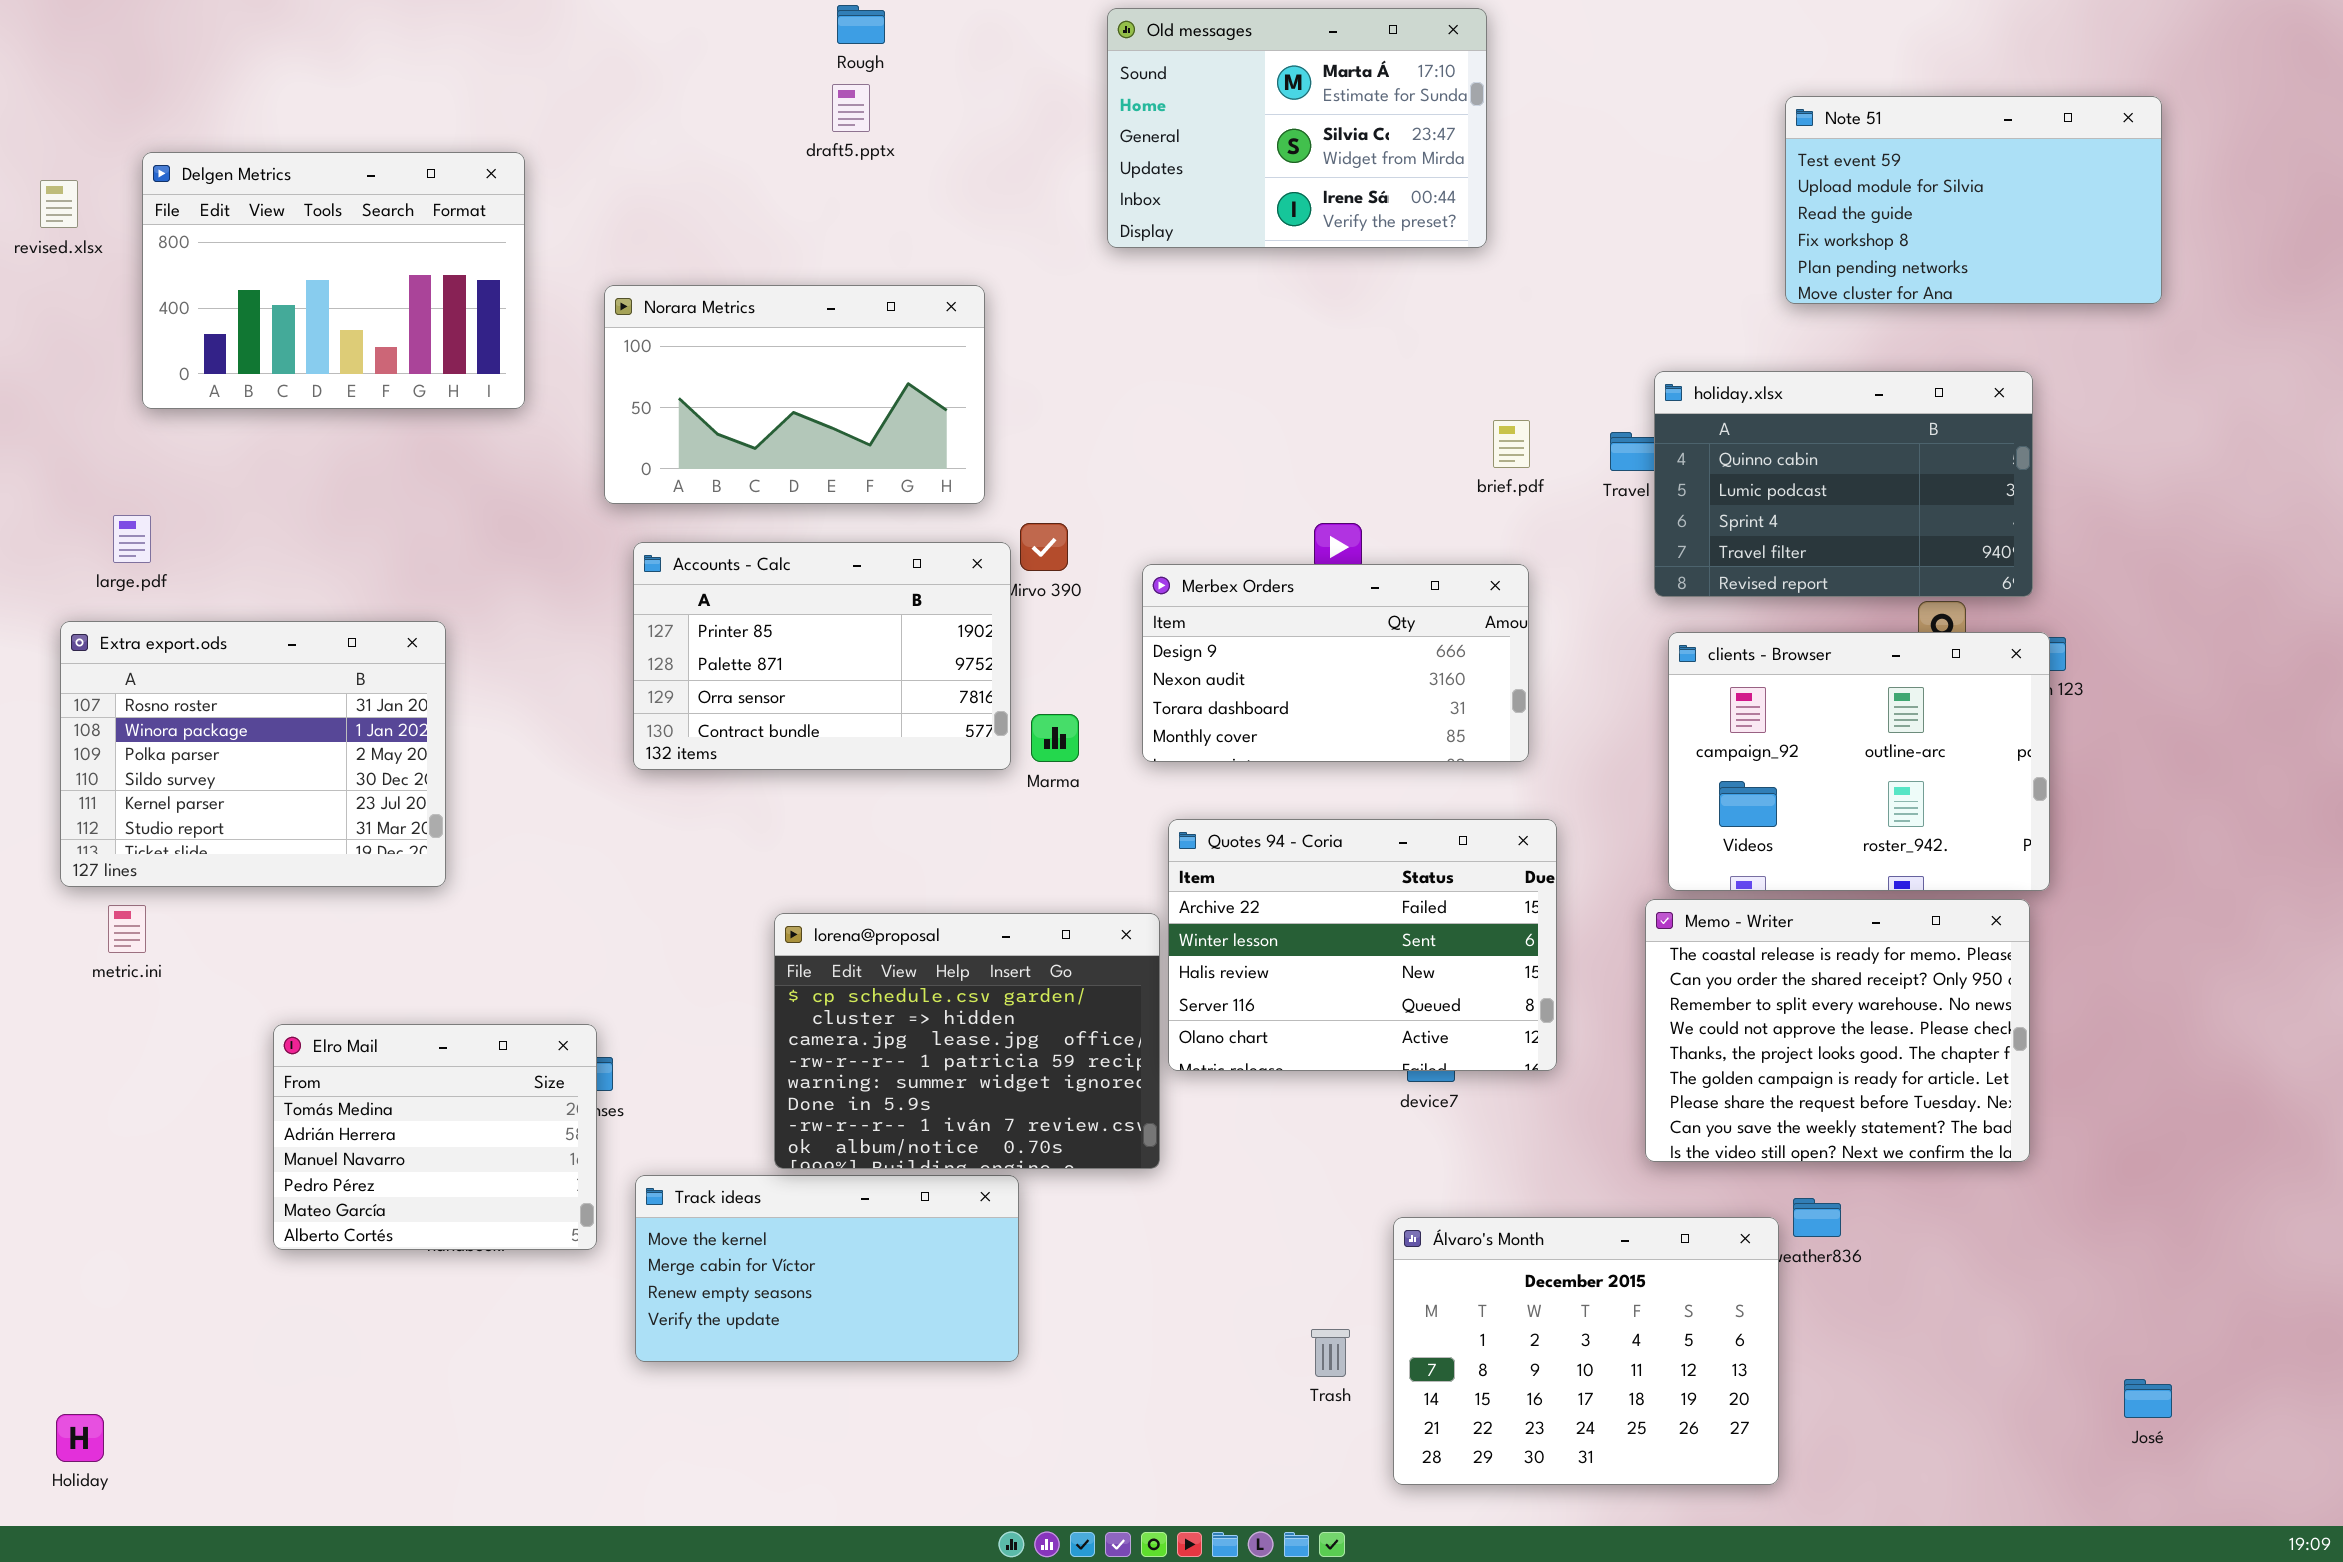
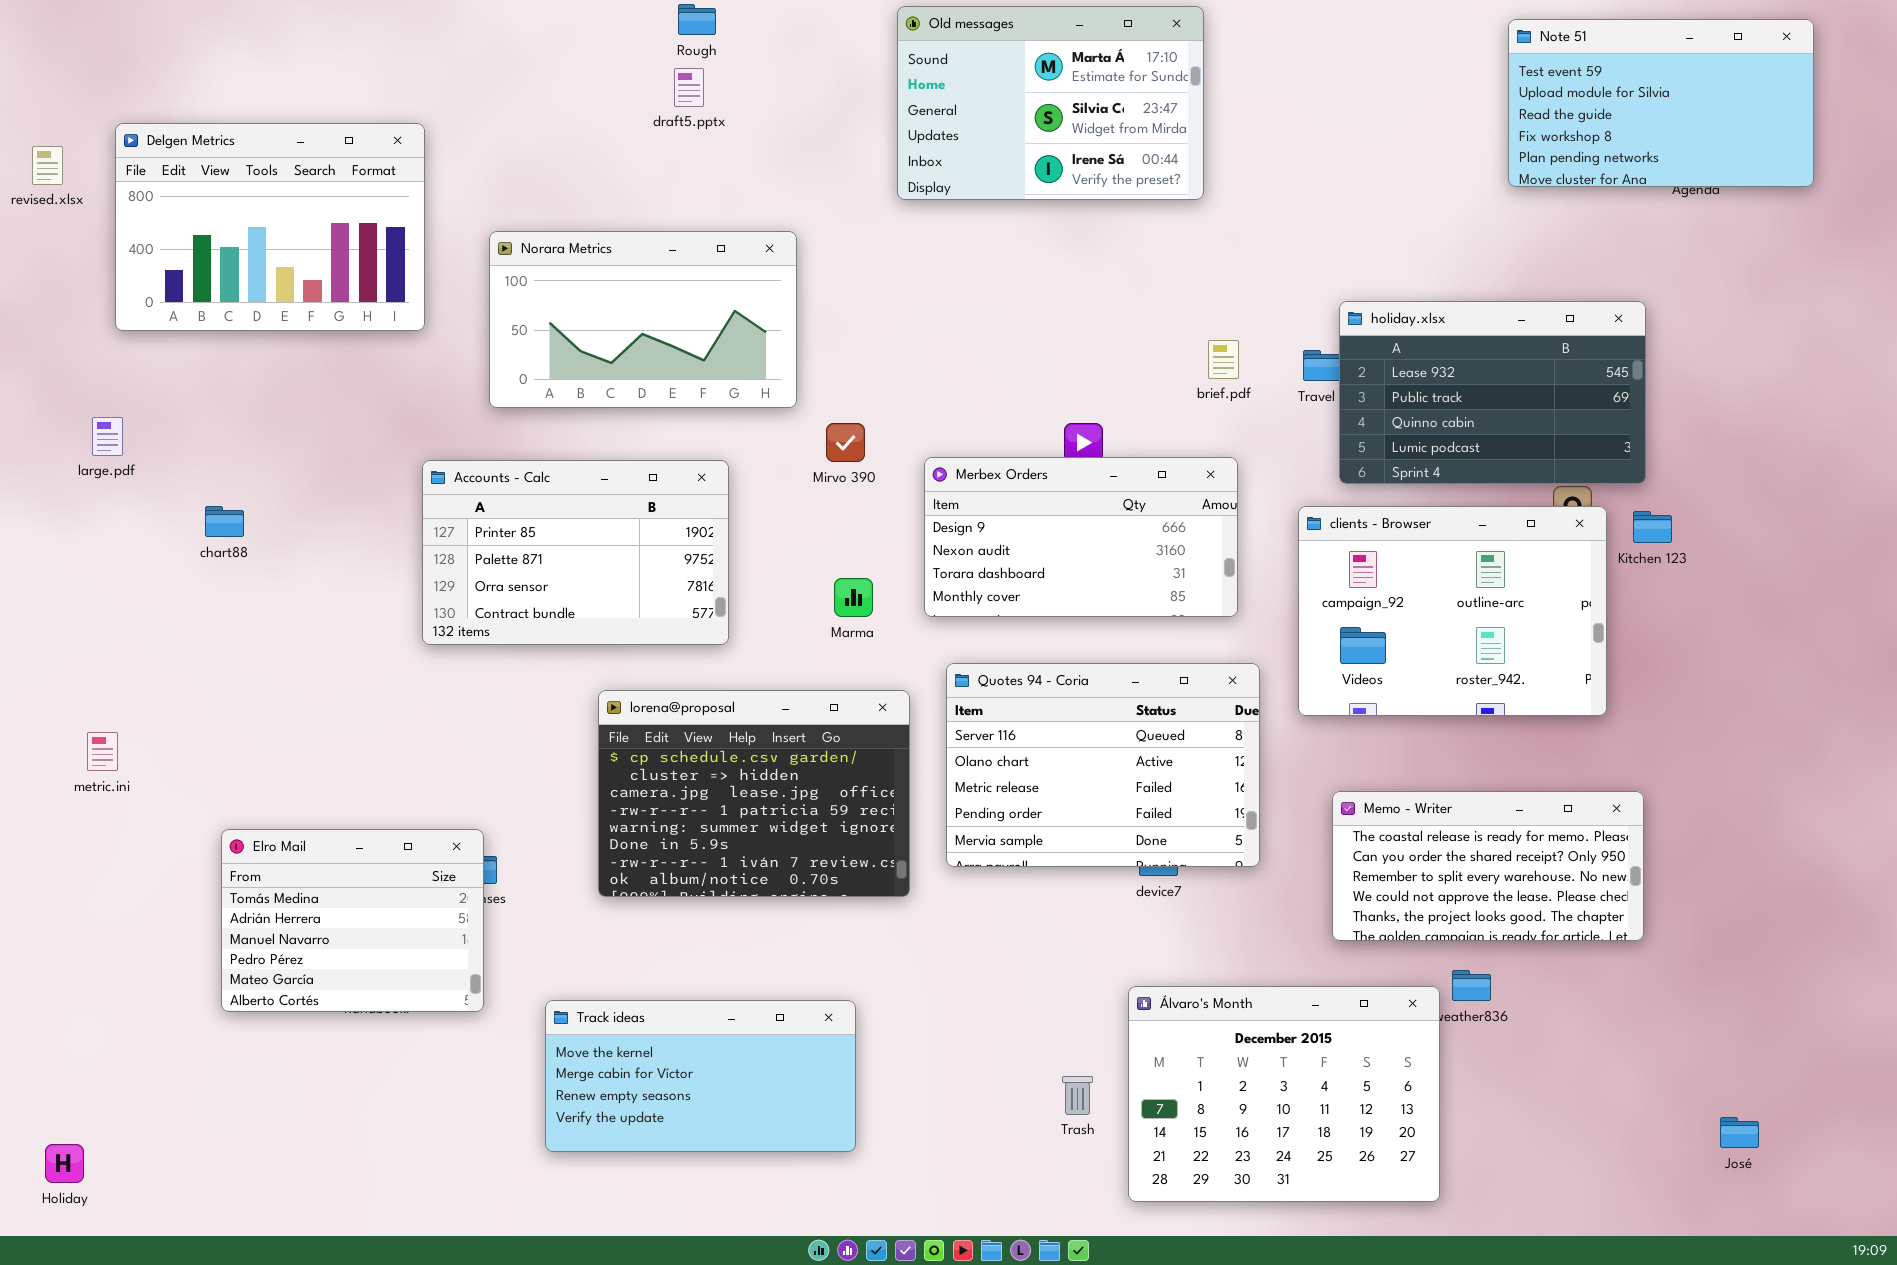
Note 51: [1785,96,2162,304] -> [1508,19,1814,187], moved
holiday.xlsx: [1654,371,2033,597] -> [1339,301,1646,484], scrolled up 2 rows
Accounts - Calc: [633,542,1011,770] -> [422,460,729,645], moved
Extra export.ods: [60,621,446,887] -> none, closed
clients - Browser: [1668,632,2050,891] -> [1298,506,1607,716], moved
Quotes 94 - Coria: [1168,819,1557,1071] -> [946,663,1260,867], scrolled down 3 rows
Memo - Writer: [1645,899,2030,1162] -> [1332,791,1644,941], resized
lorena@proposal: [774,913,1160,1169] -> [598,690,910,897], moved
Track ideas: [635,1175,1019,1362] -> [545,1000,856,1152], moved

